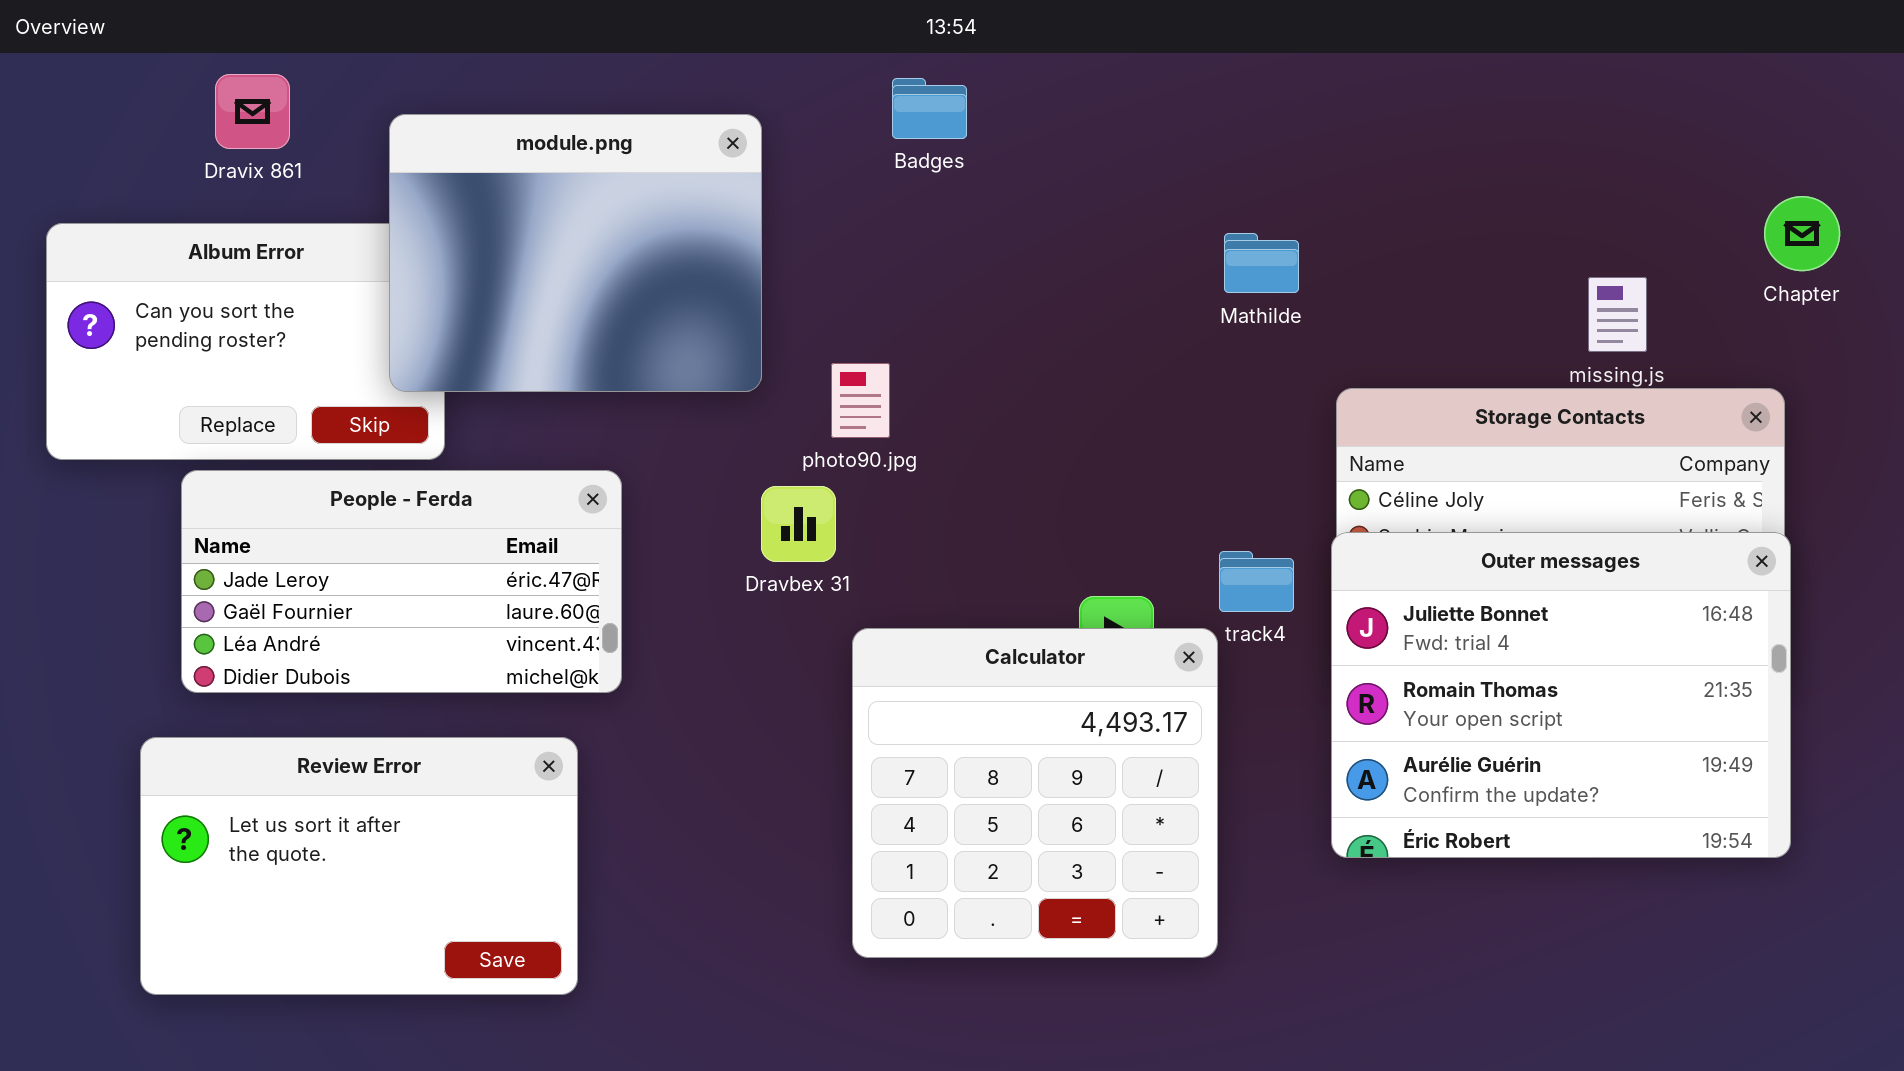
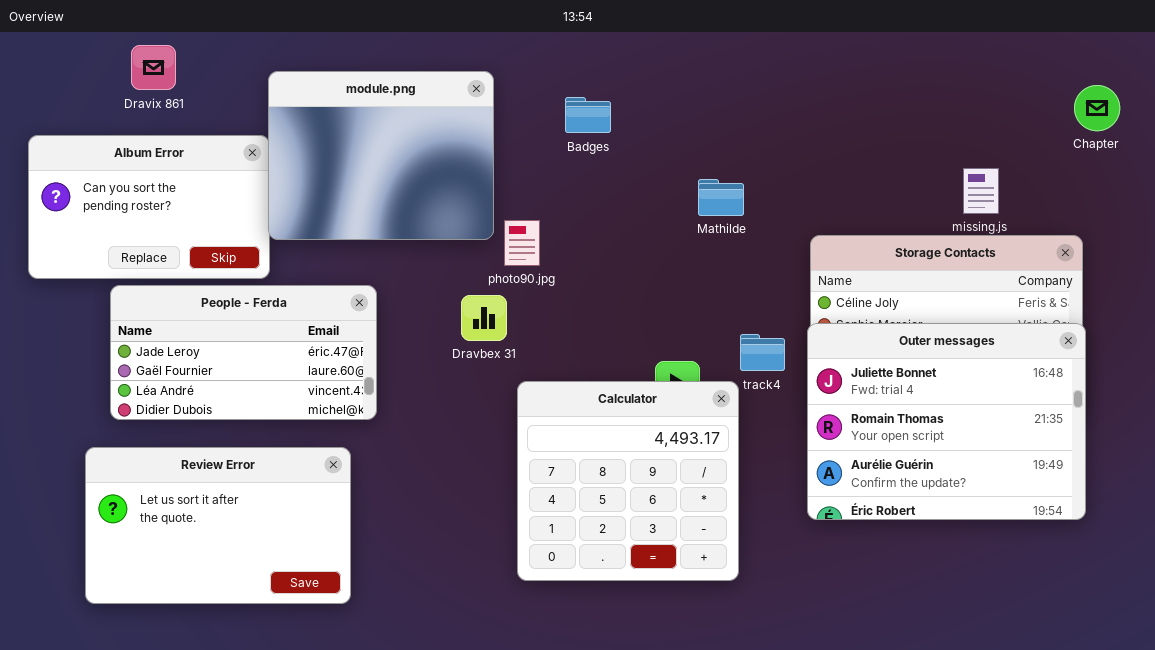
Badges: [892,78,967,139] -> [565,97,611,133], moved
module.png: [389,114,762,392] -> [268,71,494,240], moved
Chapter: [1764,196,1840,271] -> [1074,85,1120,131], moved
Mathilde: [1224,233,1299,293] -> [698,179,744,216], moved

